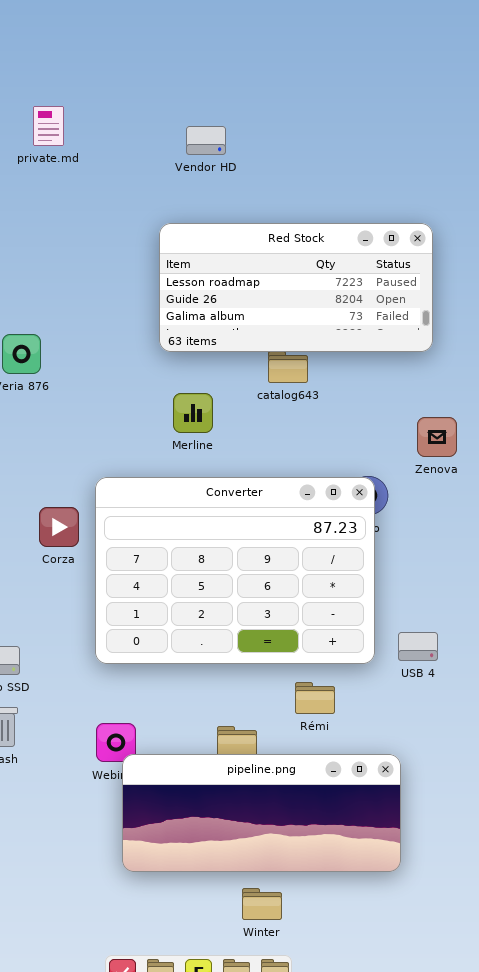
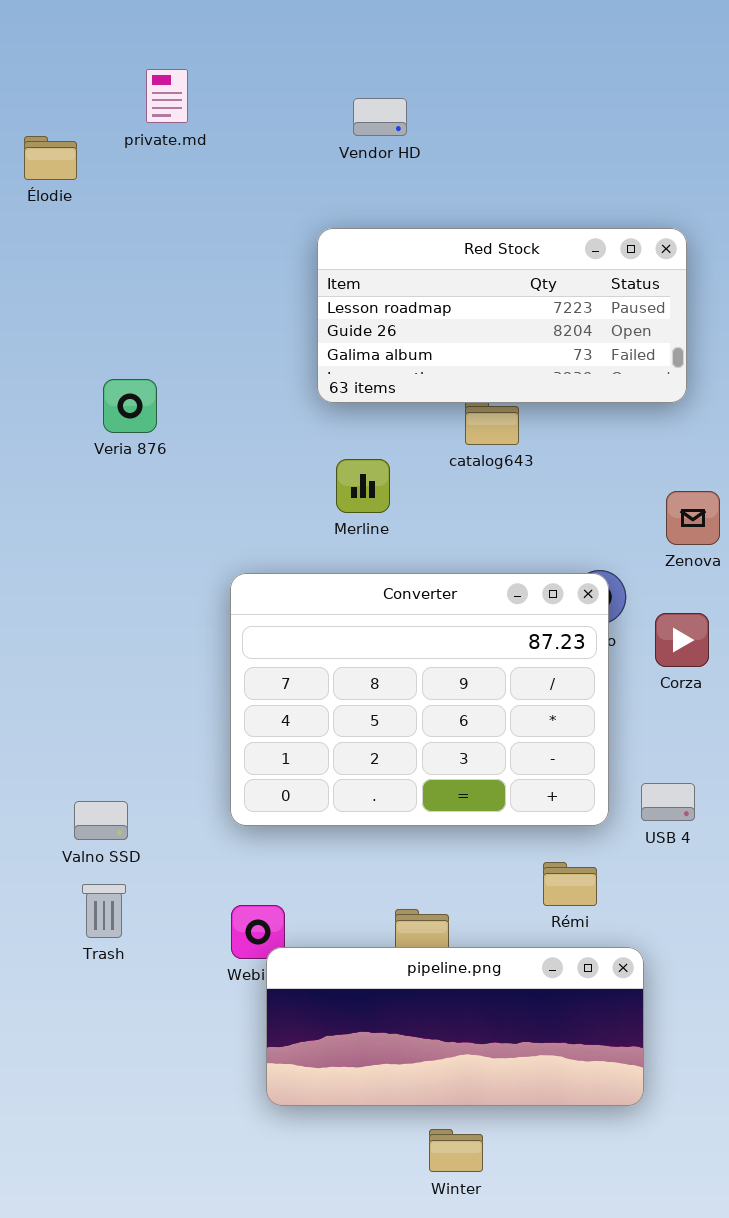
Corza: [39,507,79,547] -> [655,613,709,667], moved
Rémi: [295,682,335,714] -> [543,862,597,906], moved

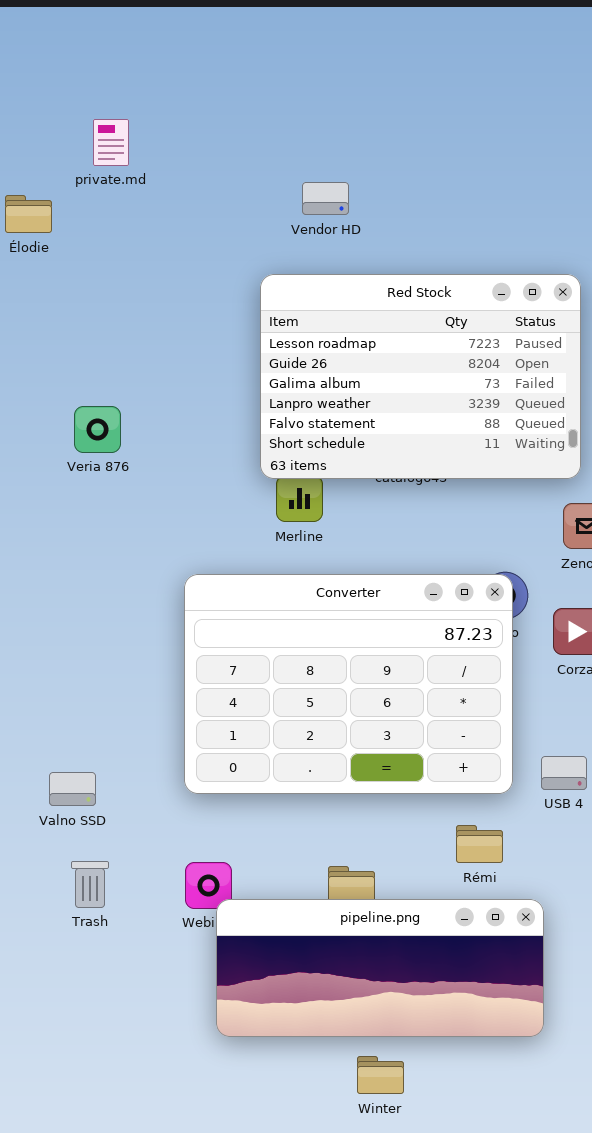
private.md: [146,69,188,123] -> [93,119,129,166], moved
Vendor HD: [353,98,407,136] -> [302,182,349,215], moved
Red Stock: [317,228,687,403] -> [260,274,581,479], resized
Trash: [82,884,126,938] -> [71,861,109,908], moved

